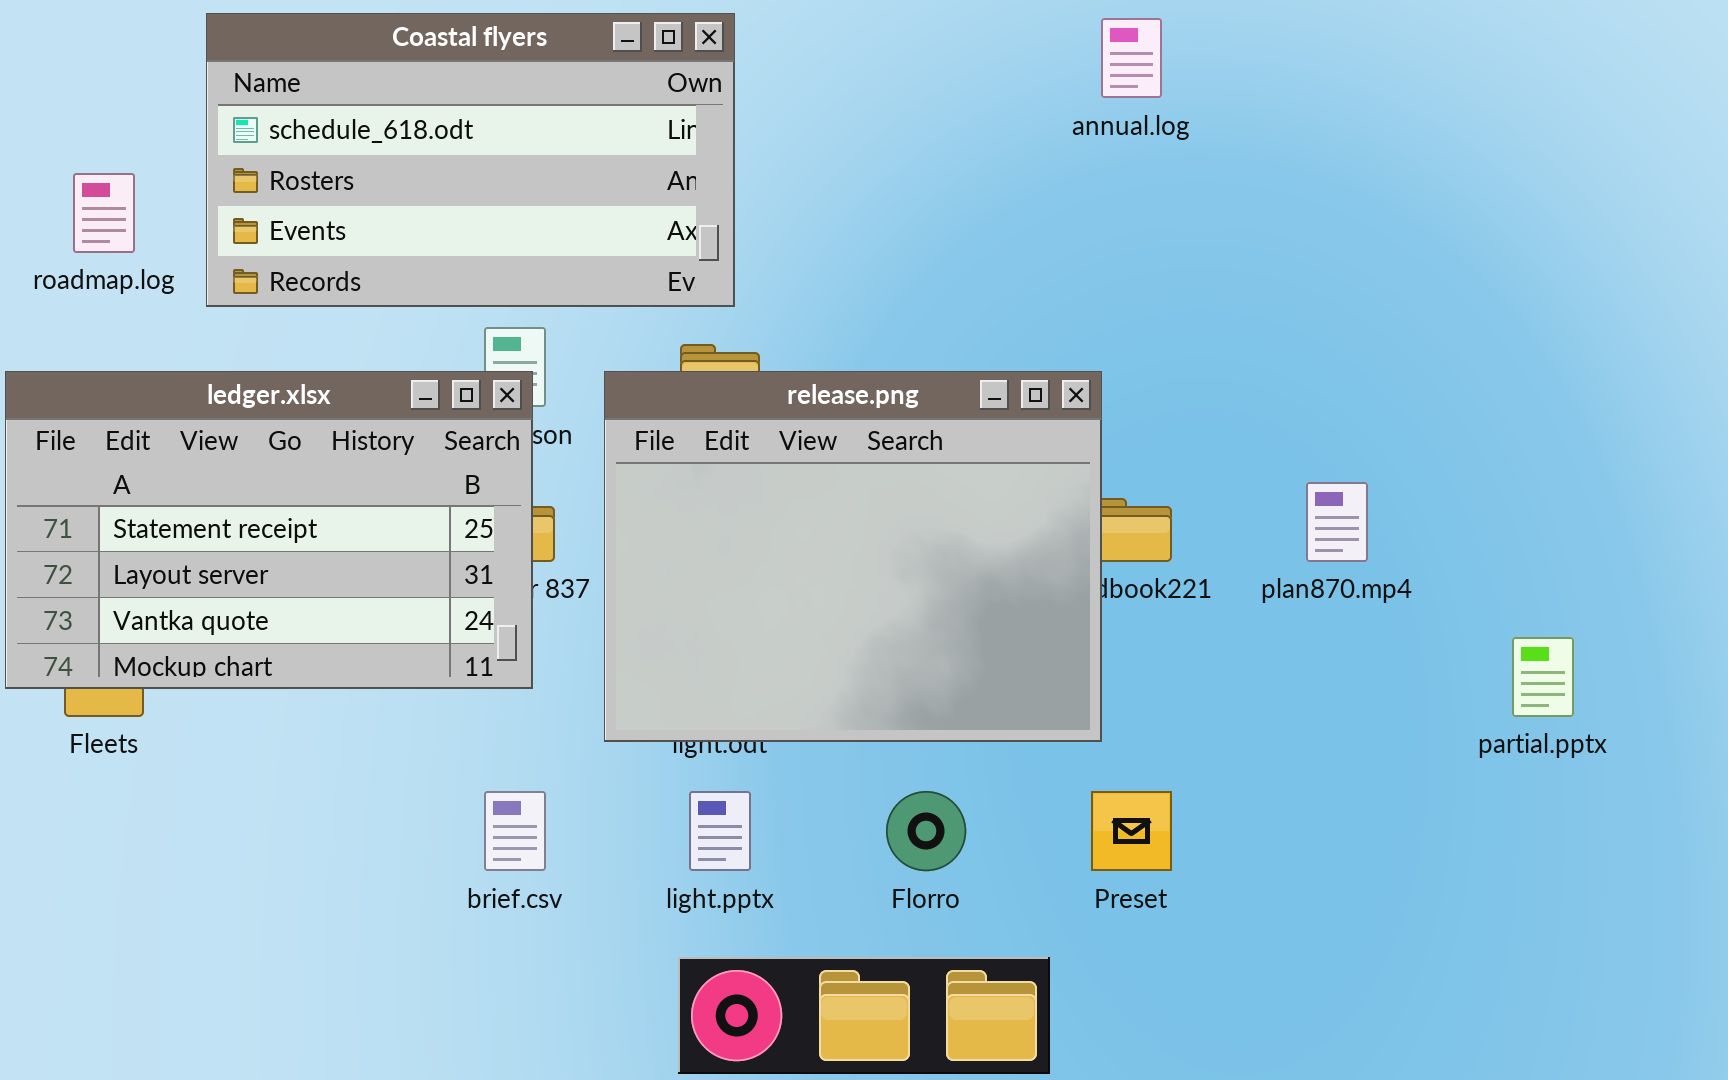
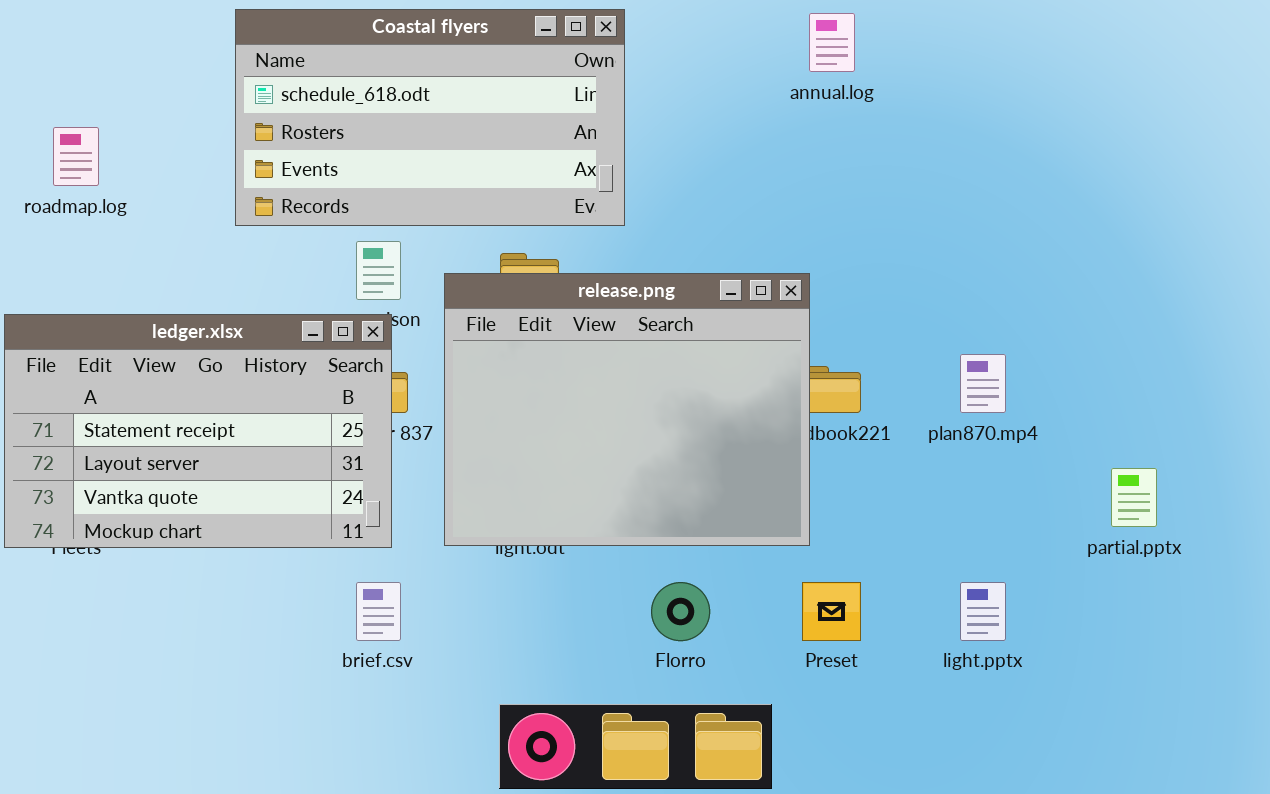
Coastal flyers: [206,13,735,307] -> [235,9,625,226], moved
ledger.xlsx: [5,371,533,689] -> [4,314,392,548], moved
light.pptx: [689,791,751,871] -> [960,582,1006,641], moved

